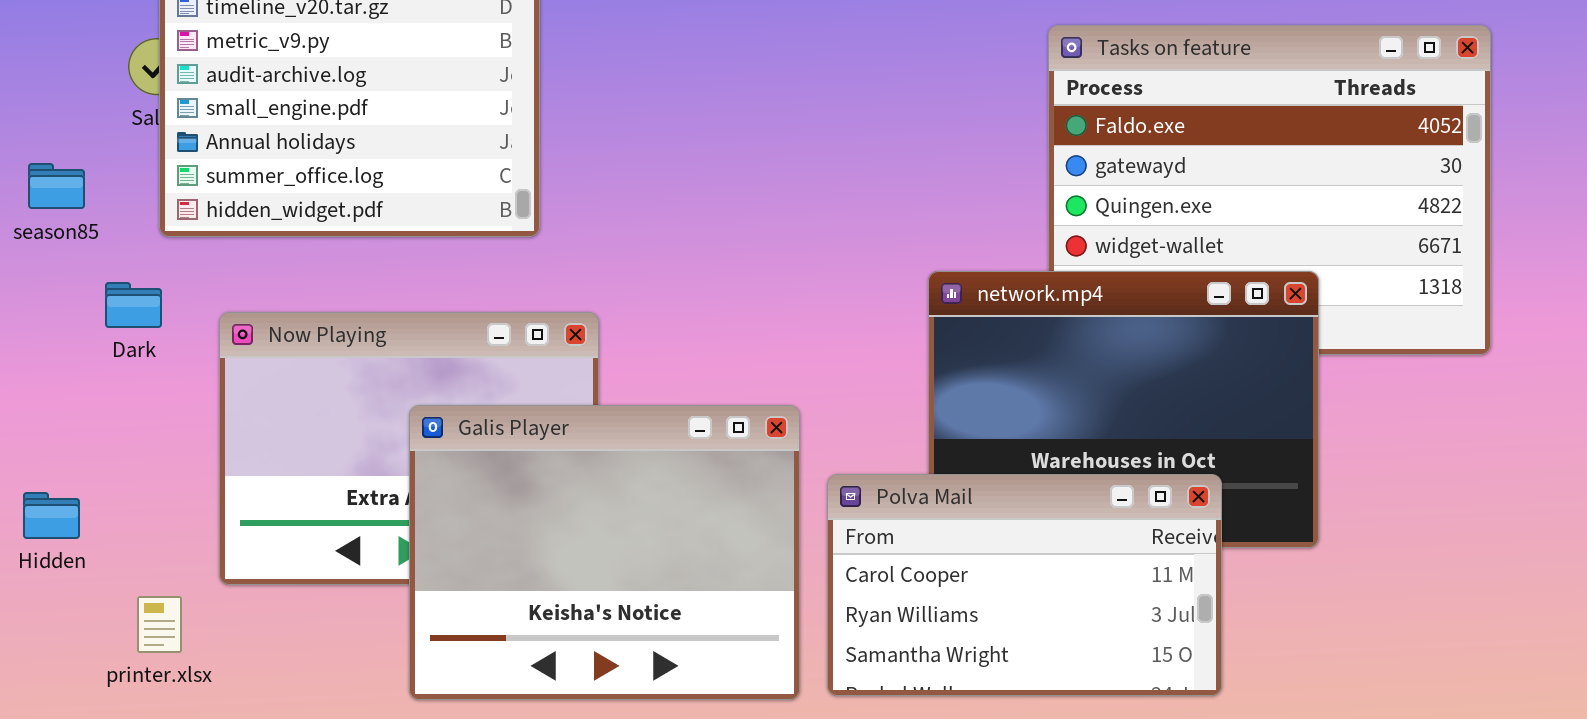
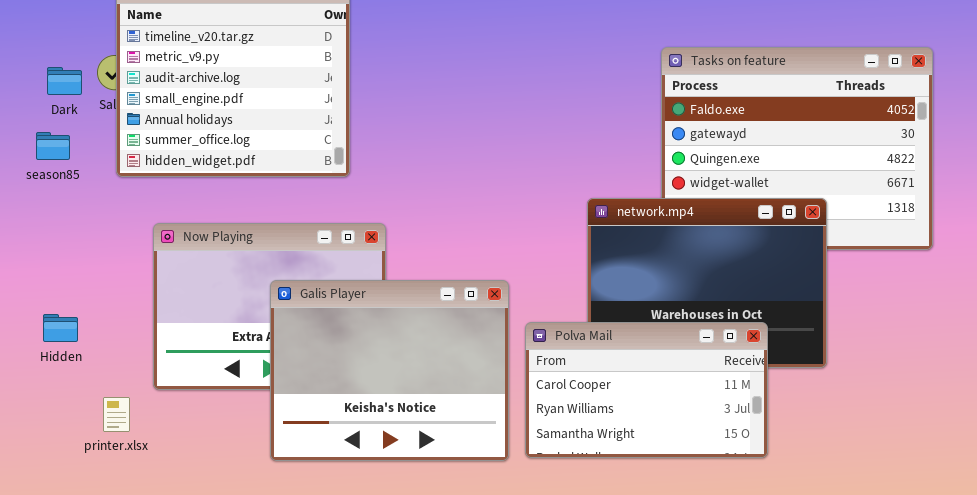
Dark: [105,282,162,328] -> [47,67,82,95], moved
Hidden: [23,492,80,539] -> [43,314,78,342], moved

